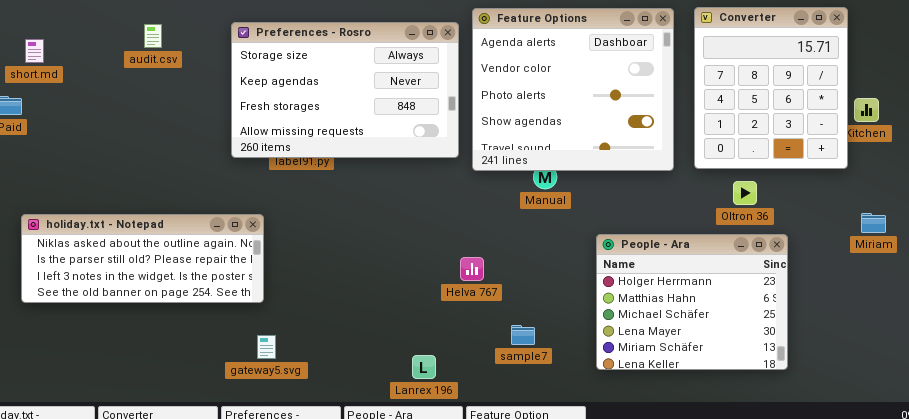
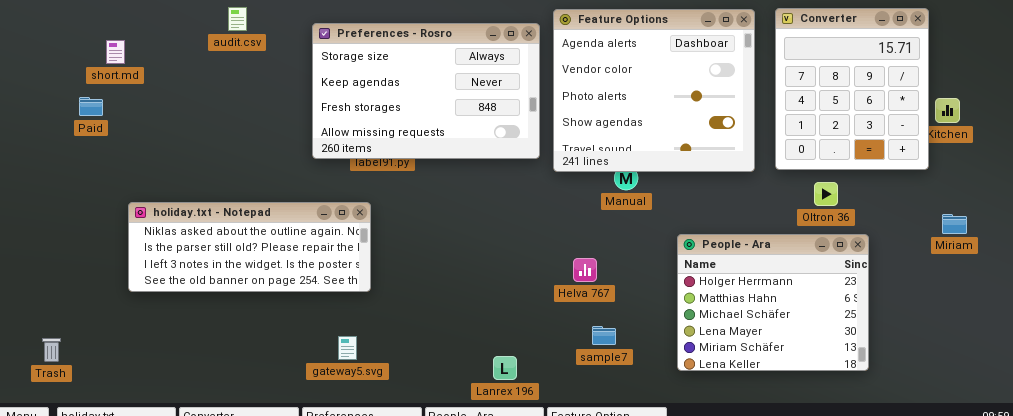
audit.csv: [144,24,162,48] -> [228,7,247,31], moved
holiday.txt - Notepad: [21,214,264,303] -> [128,202,371,292], moved
Helva 767: [460,257,484,281] -> [573,258,597,282], moved

